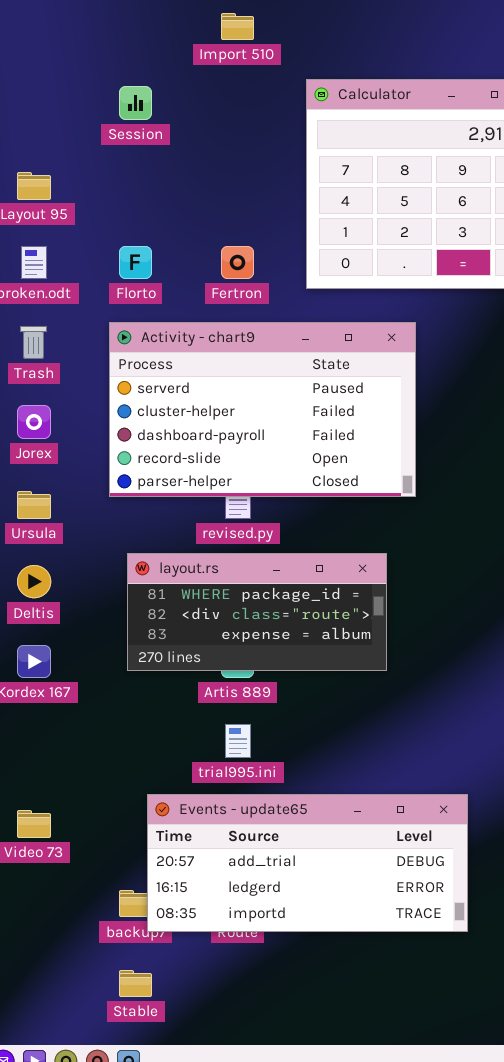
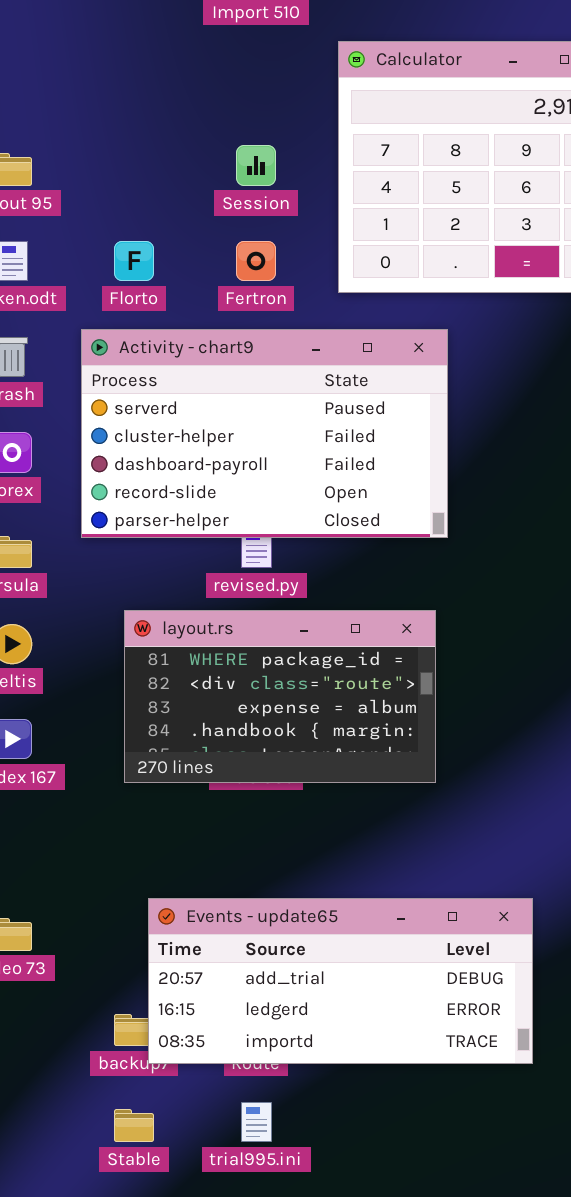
Session: [119,86,152,120] -> [236,145,276,186], moved
Activity - chart9: [109,322,416,497] -> [81,329,448,538], moved
layout.rs: [127,553,387,671] -> [124,610,436,783], resized
trial995.ini: [225,724,251,758] -> [241,1102,272,1142], moved

